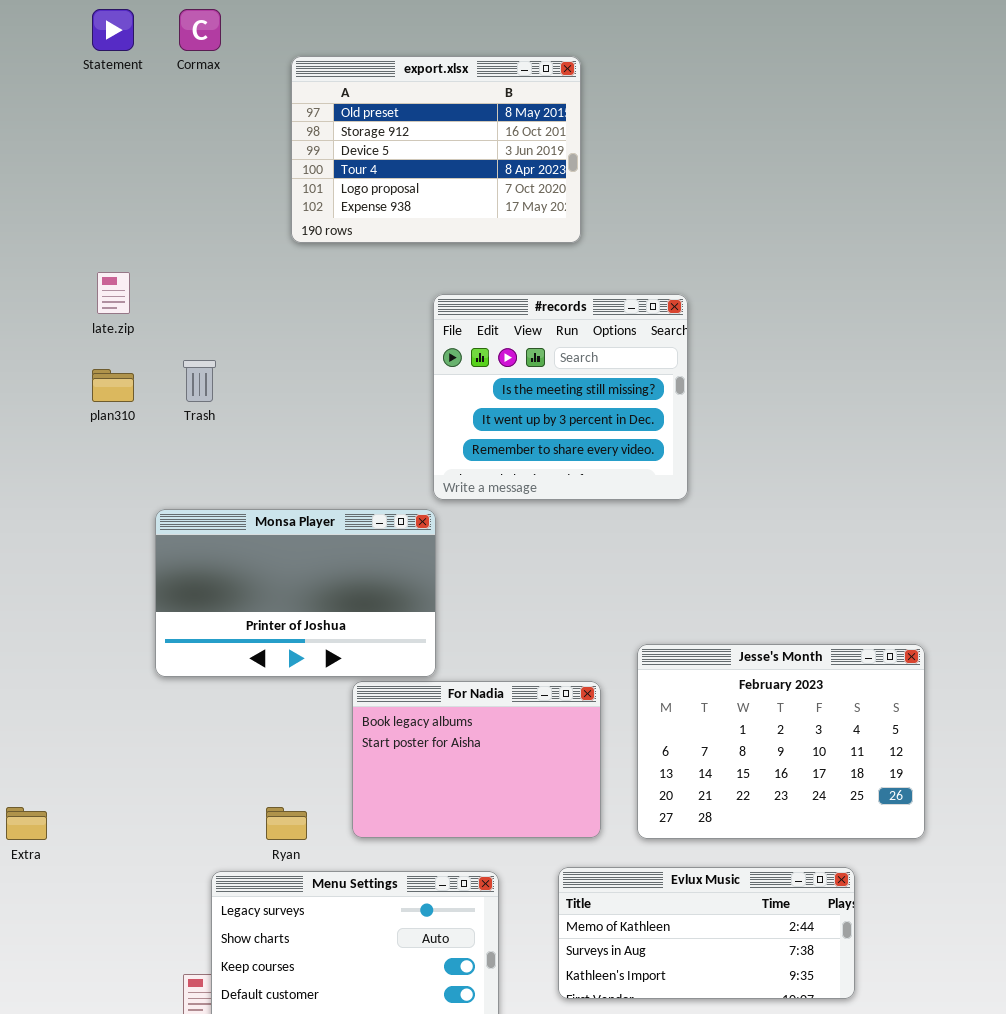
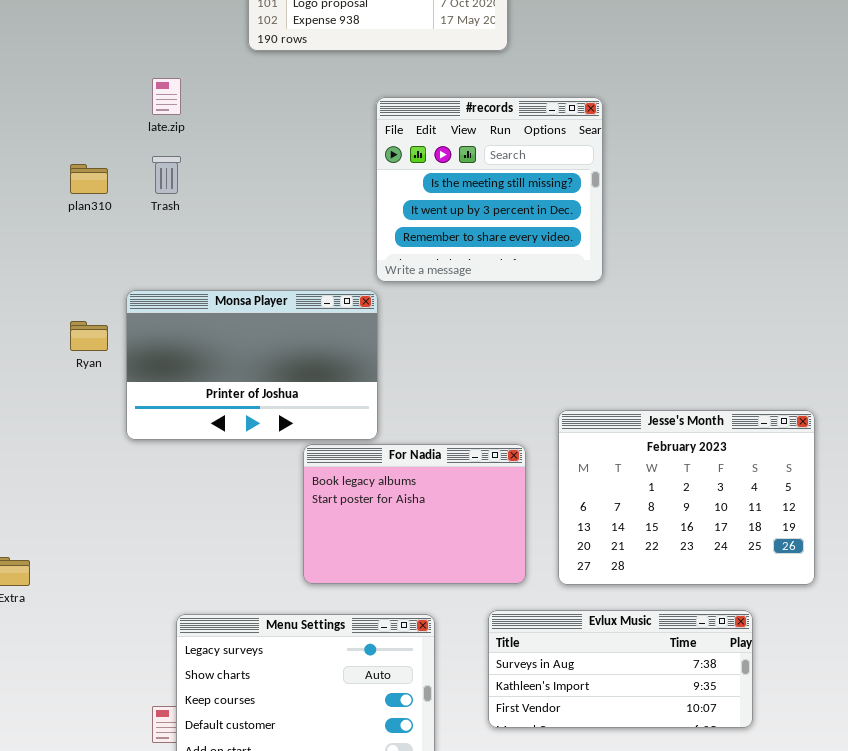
late.zip: [97,272,130,314] -> [152,78,181,115], moved
Ryan: [266,807,307,840] -> [70,321,108,351], moved
Evlux Music: [558,867,855,999] -> [488,610,753,728], scrolled down 1 row

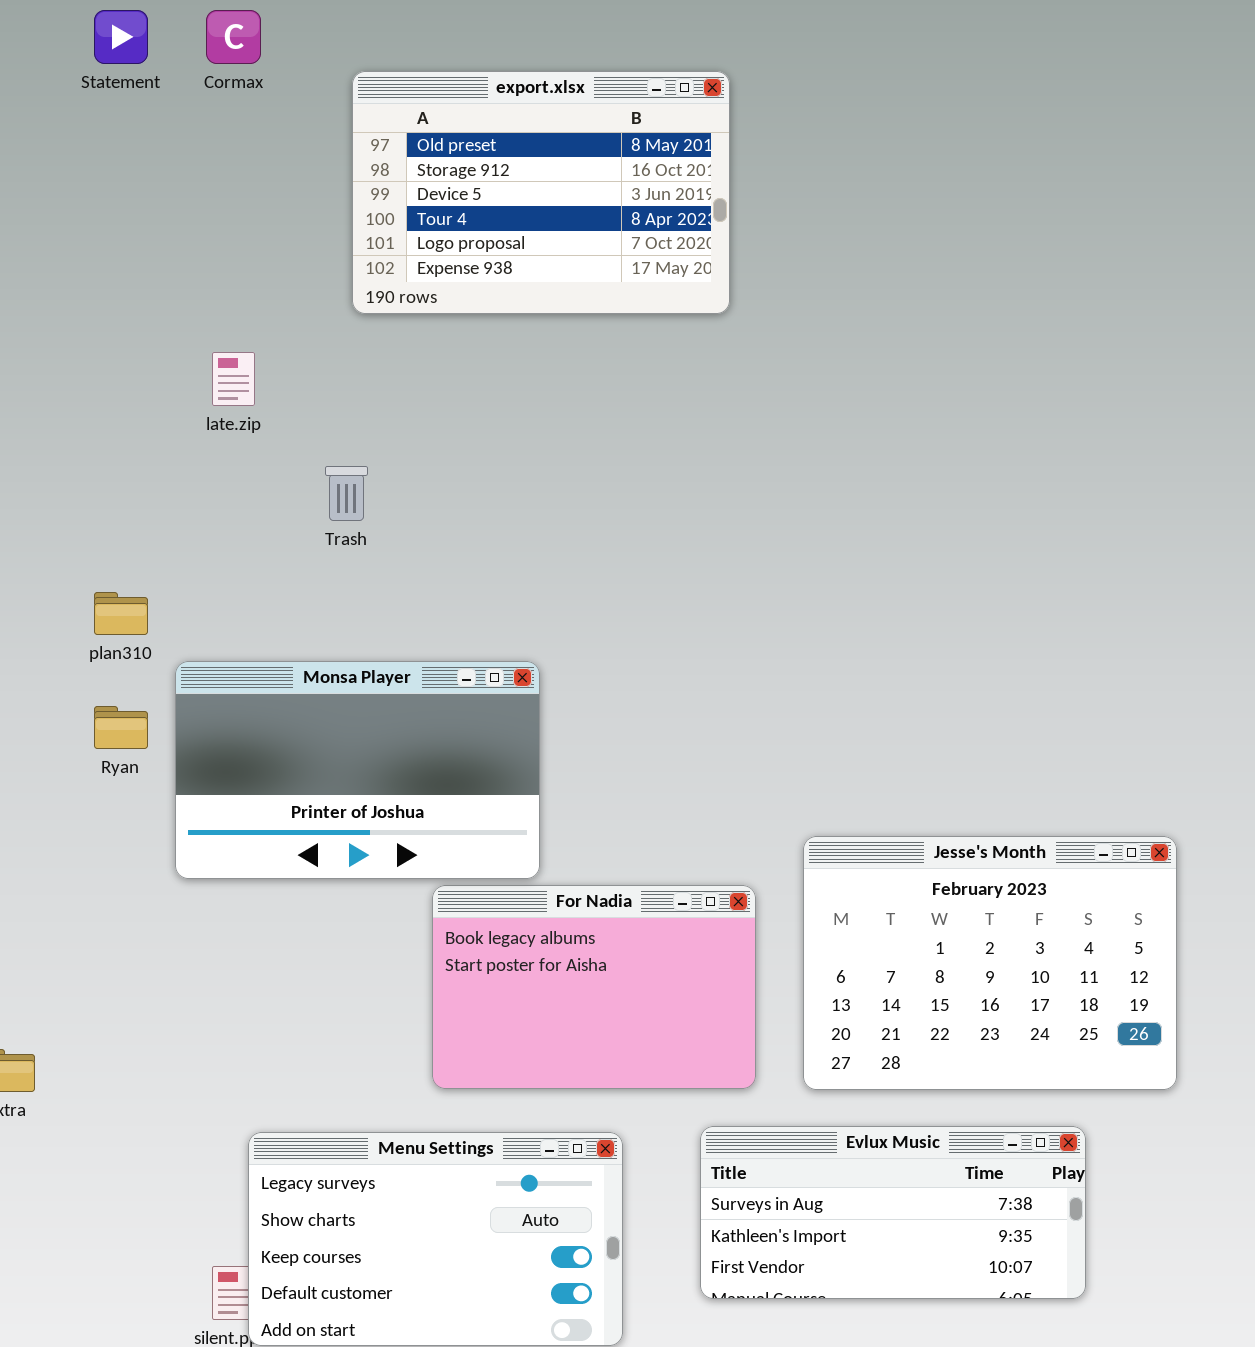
#records: [376,97,603,282] -> none, closed
Trash: [152,156,181,194] -> [325,466,368,521], moved
plan310: [70,164,108,194] -> [94,592,148,635], moved

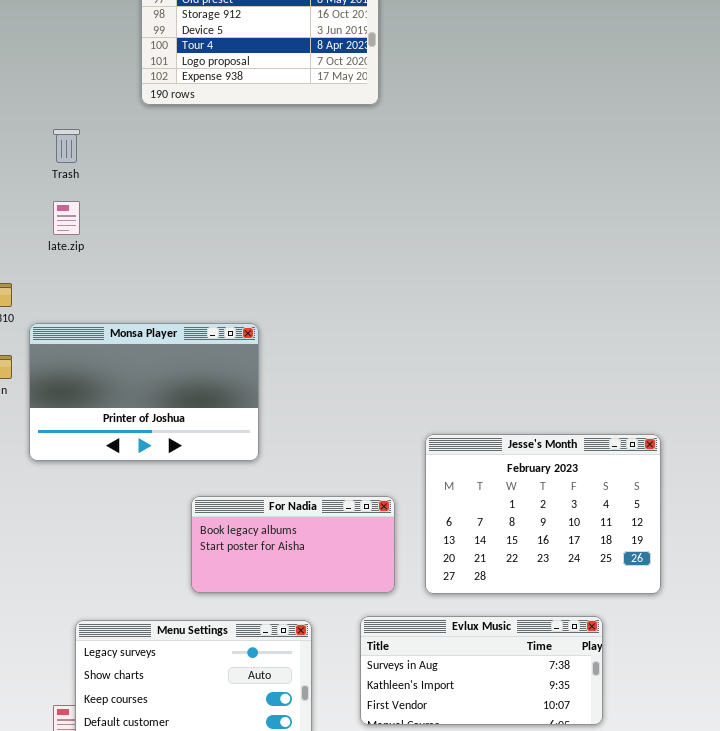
late.zip: [212,352,255,406] -> [53,201,80,235], moved
Trash: [325,466,368,521] -> [53,129,80,163], moved
For Nadia: [432,885,756,1089] -> [191,496,395,593], resized

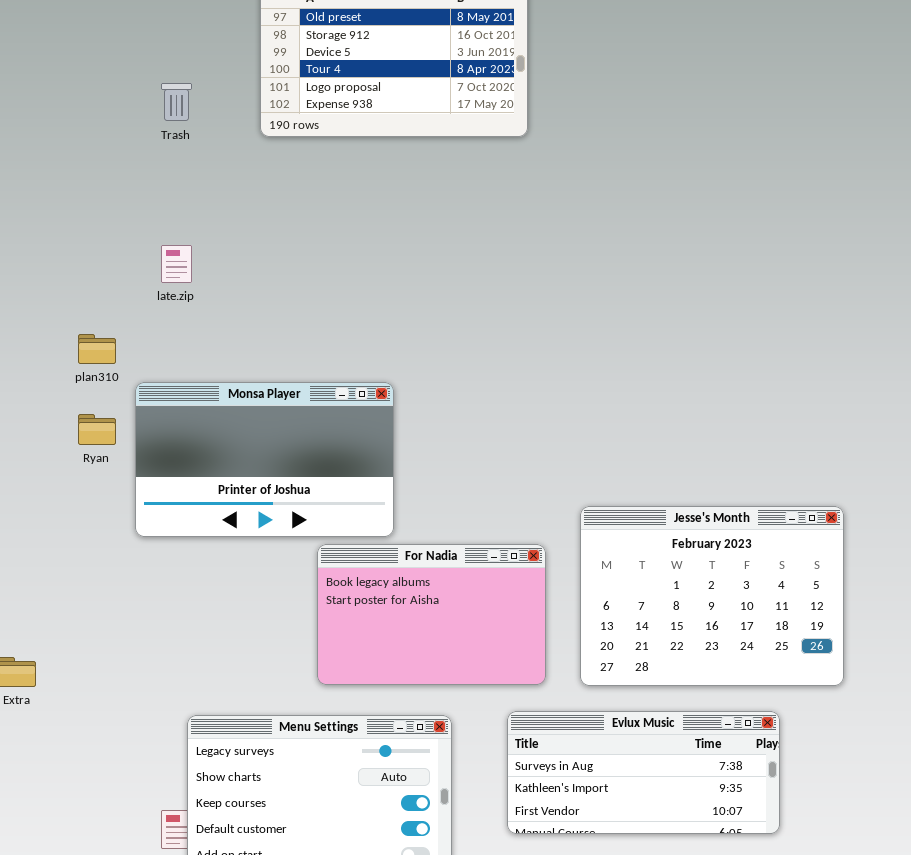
Trash: [53,129,80,163] -> [161,83,192,121], moved
For Nadia: [191,496,395,593] -> [317,544,546,685], resized

